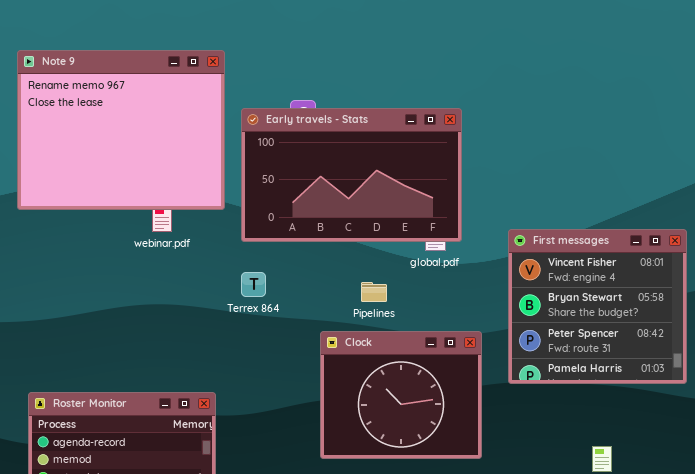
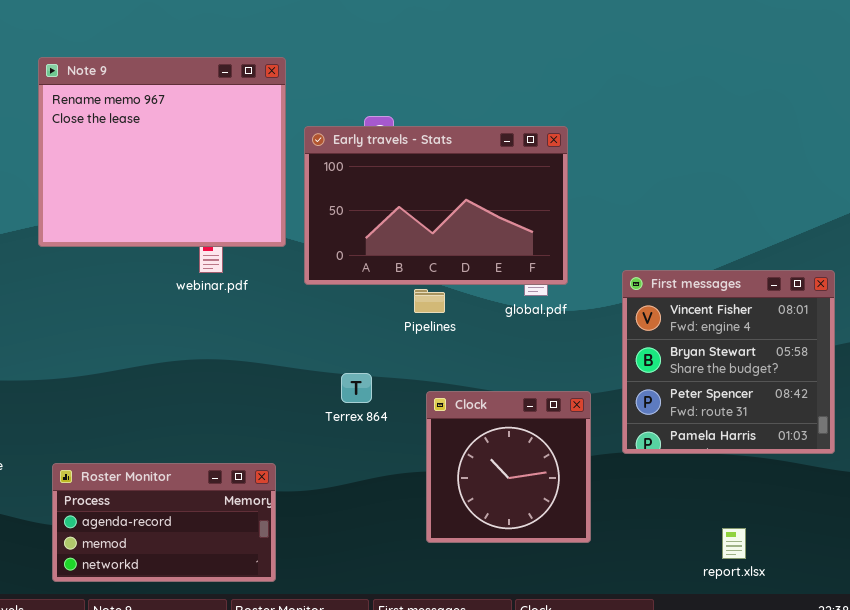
Terrex 864: [241,272,266,297] -> [341,373,372,403], moved
Pipelines: [361,282,387,302] -> [414,289,445,313], moved
Clock: [320,331,482,459] -> [426,391,591,543], resized

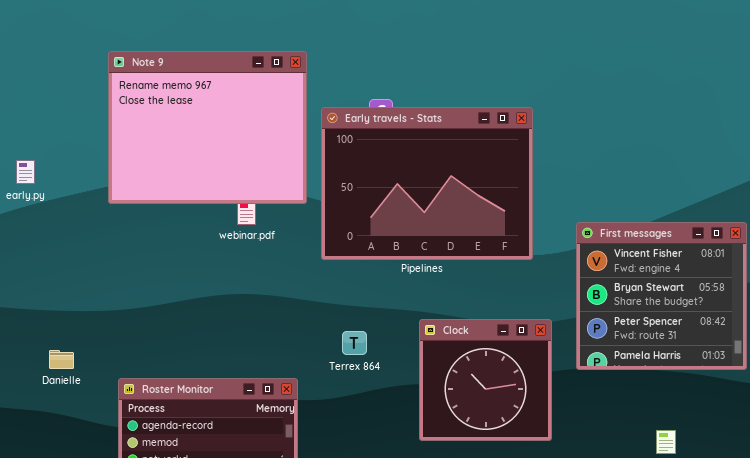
Early travels - Stats: [304,126,568,285] -> [321,107,533,260], resized
Terrex 864: [341,373,372,403] -> [342,331,367,355], moved

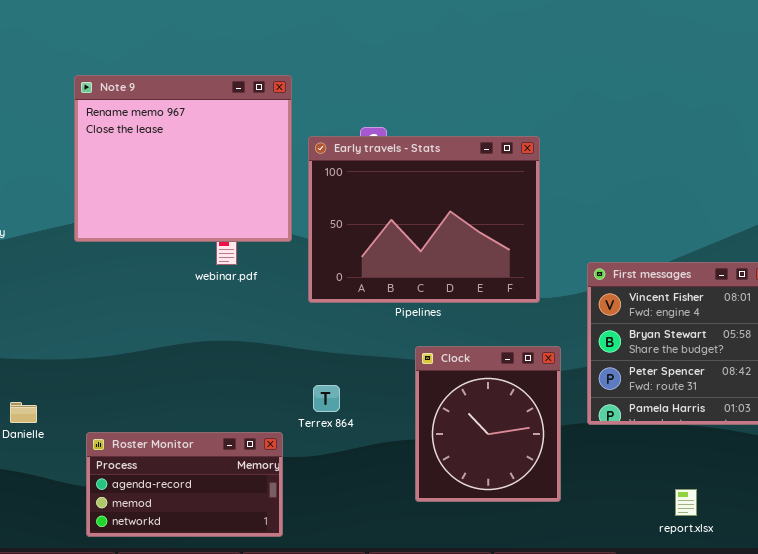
Clock: [419,319,552,441] -> [415,346,561,502], resized
Terrex 864: [342,331,367,355] -> [313,385,340,412], moved

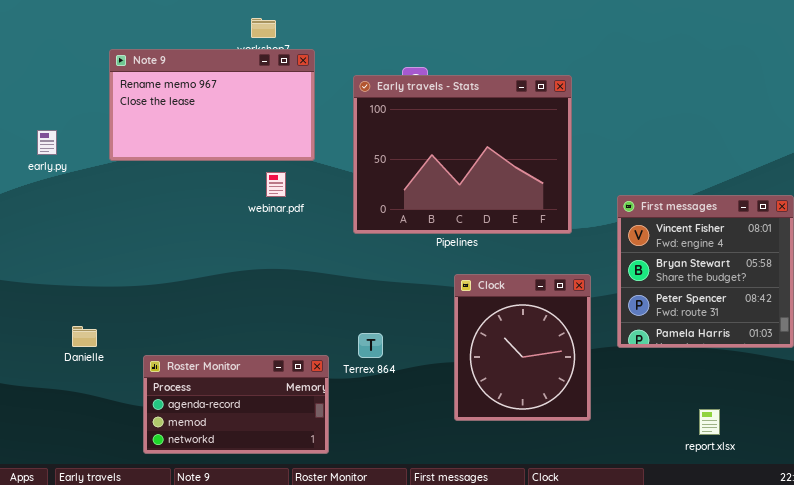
Note 9: [74,75,292,242] -> [109,49,315,161], moved, resized
Terrex 864: [313,385,340,412] -> [358,333,383,358], moved

